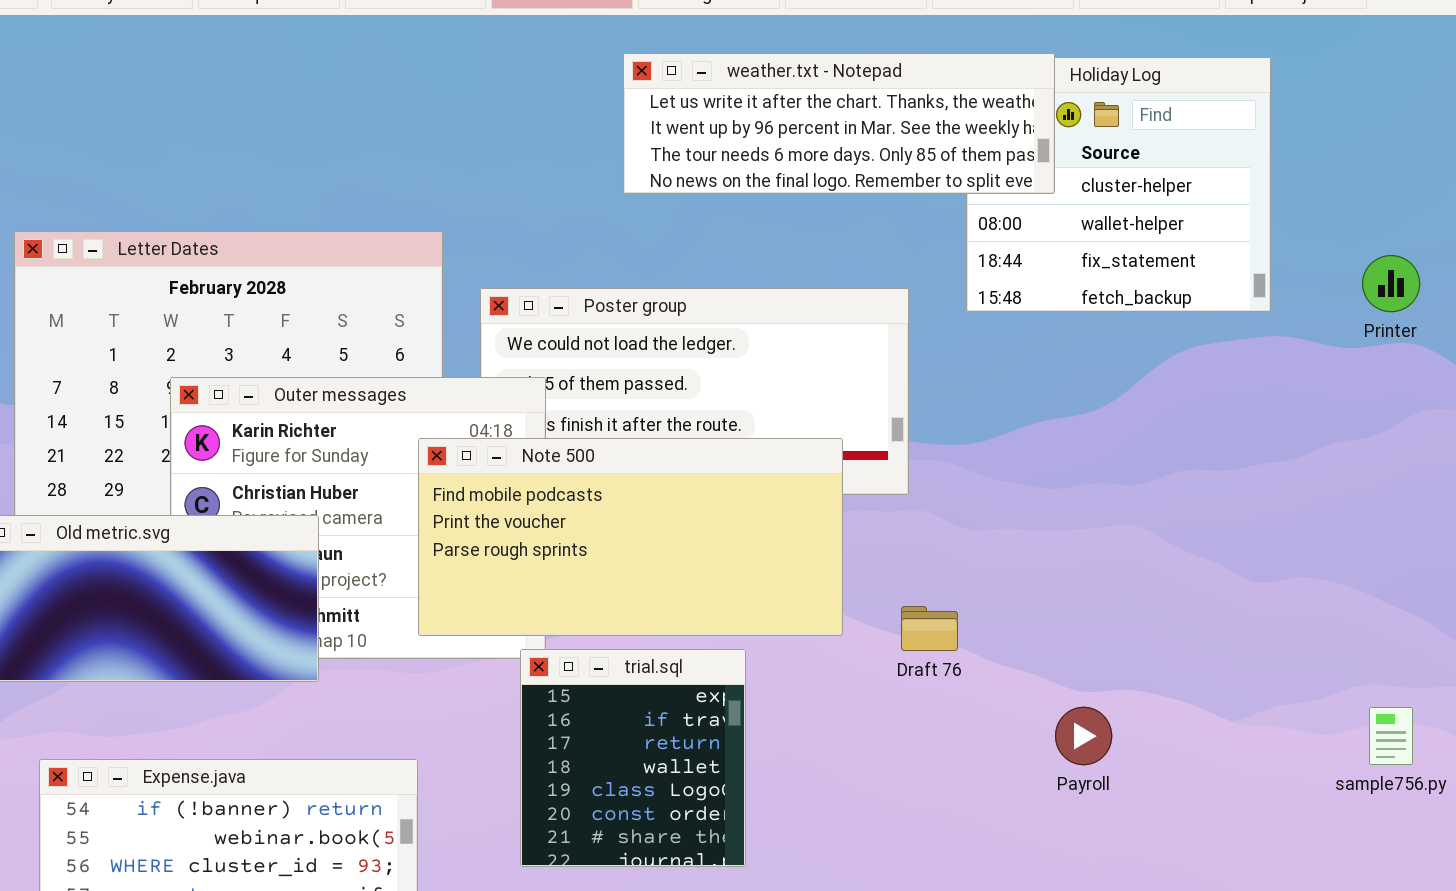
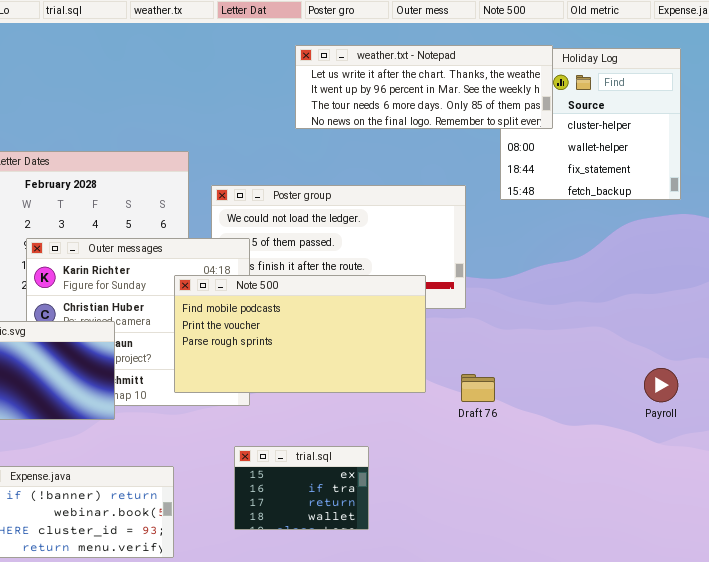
trial.sql: [520,649,746,867] -> [234,446,369,530], resized
Payroll: [1055,707,1112,765] -> [644,368,678,402], moved

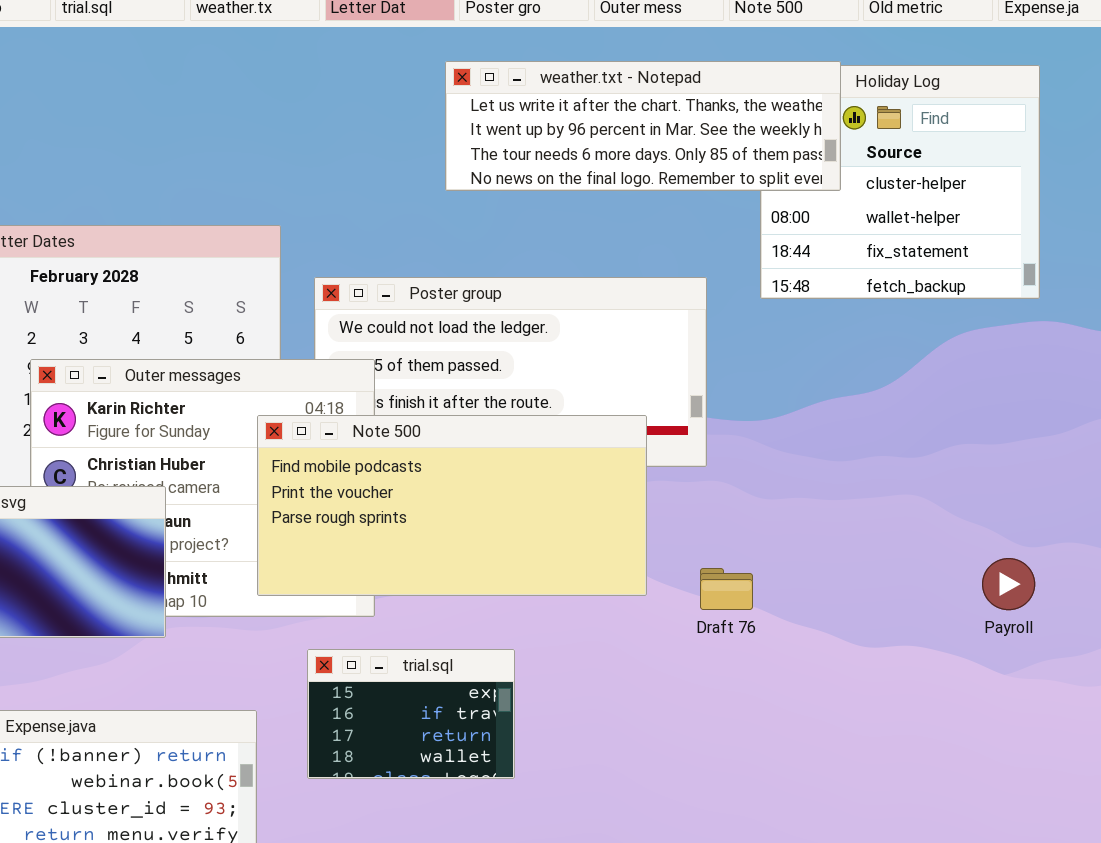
trial.sql: [234,446,369,530] -> [307,649,515,779], moved

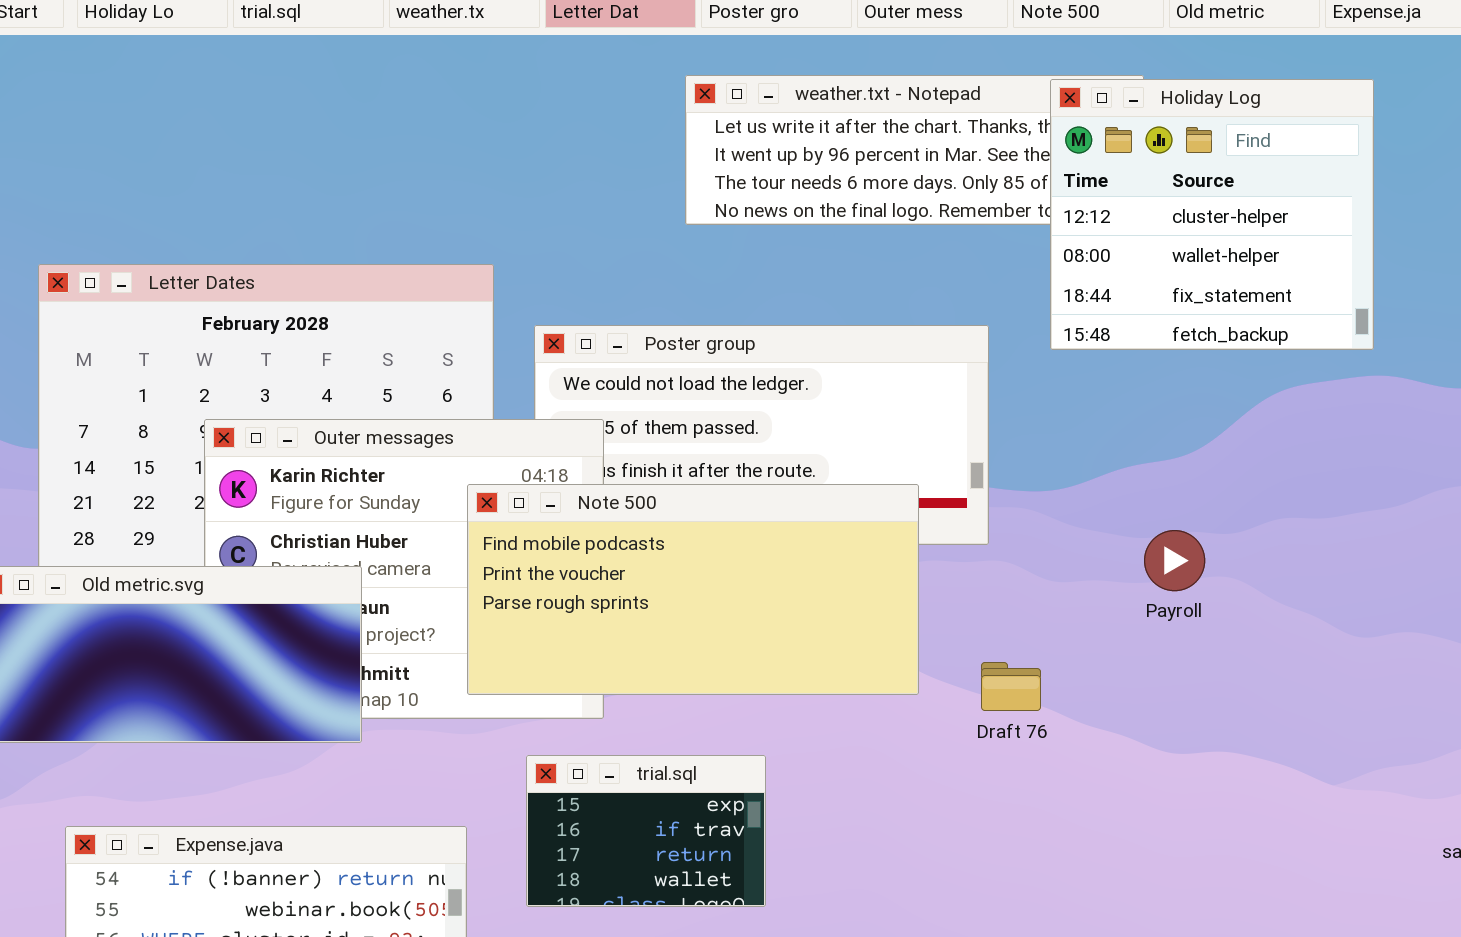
Holiday Log: [760,65,1040,299] -> [1050,79,1374,350], raised
Payroll: [982,558,1035,610] -> [1144,530,1205,591], moved

